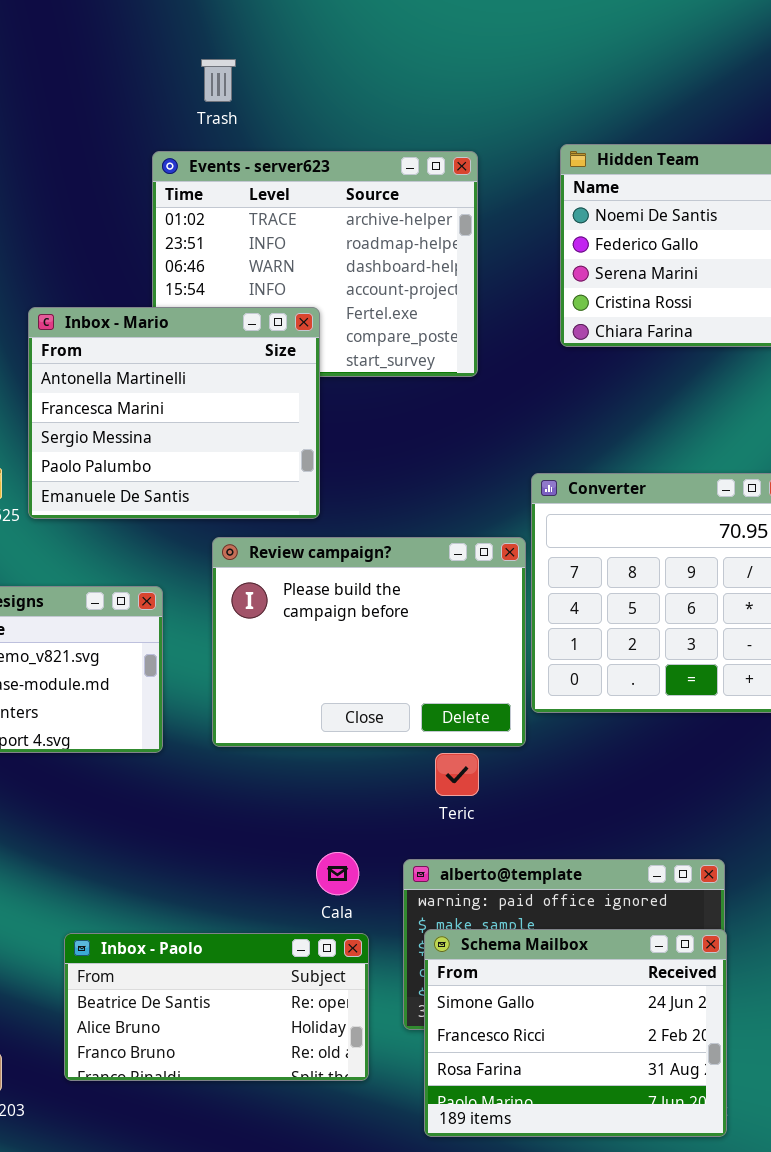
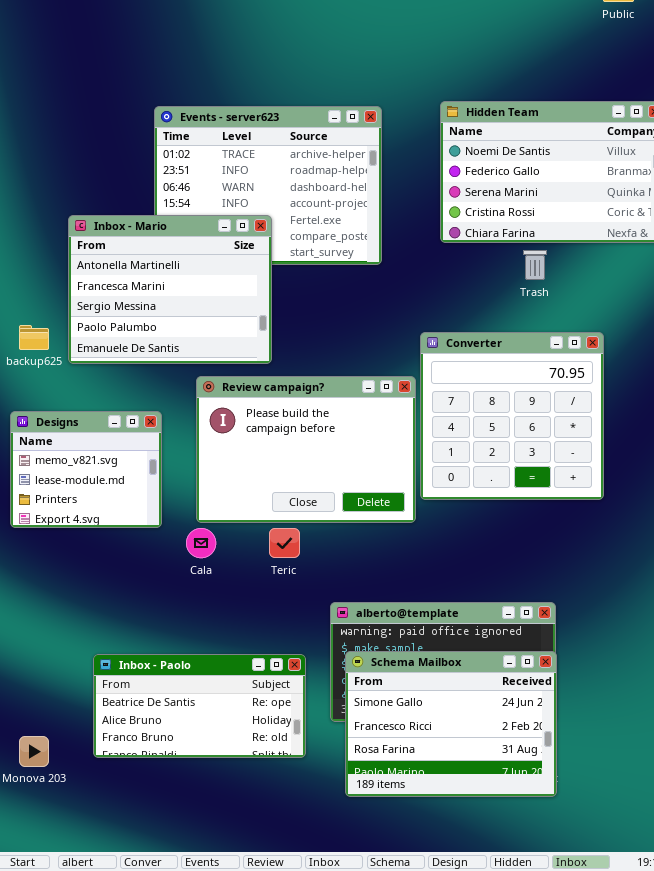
Trash: [201,59,236,102] -> [523,250,547,280], moved
Teric: [435,753,479,796] -> [269,528,300,558], moved
Cala: [316,852,359,895] -> [186,528,216,558], moved

